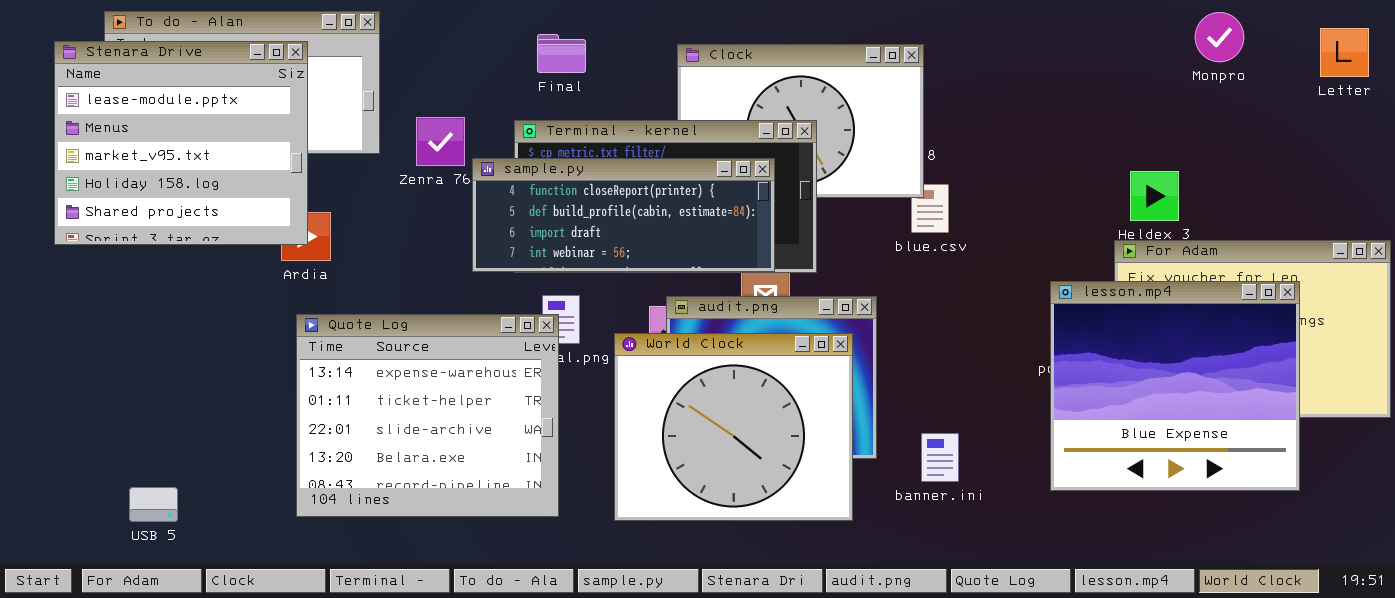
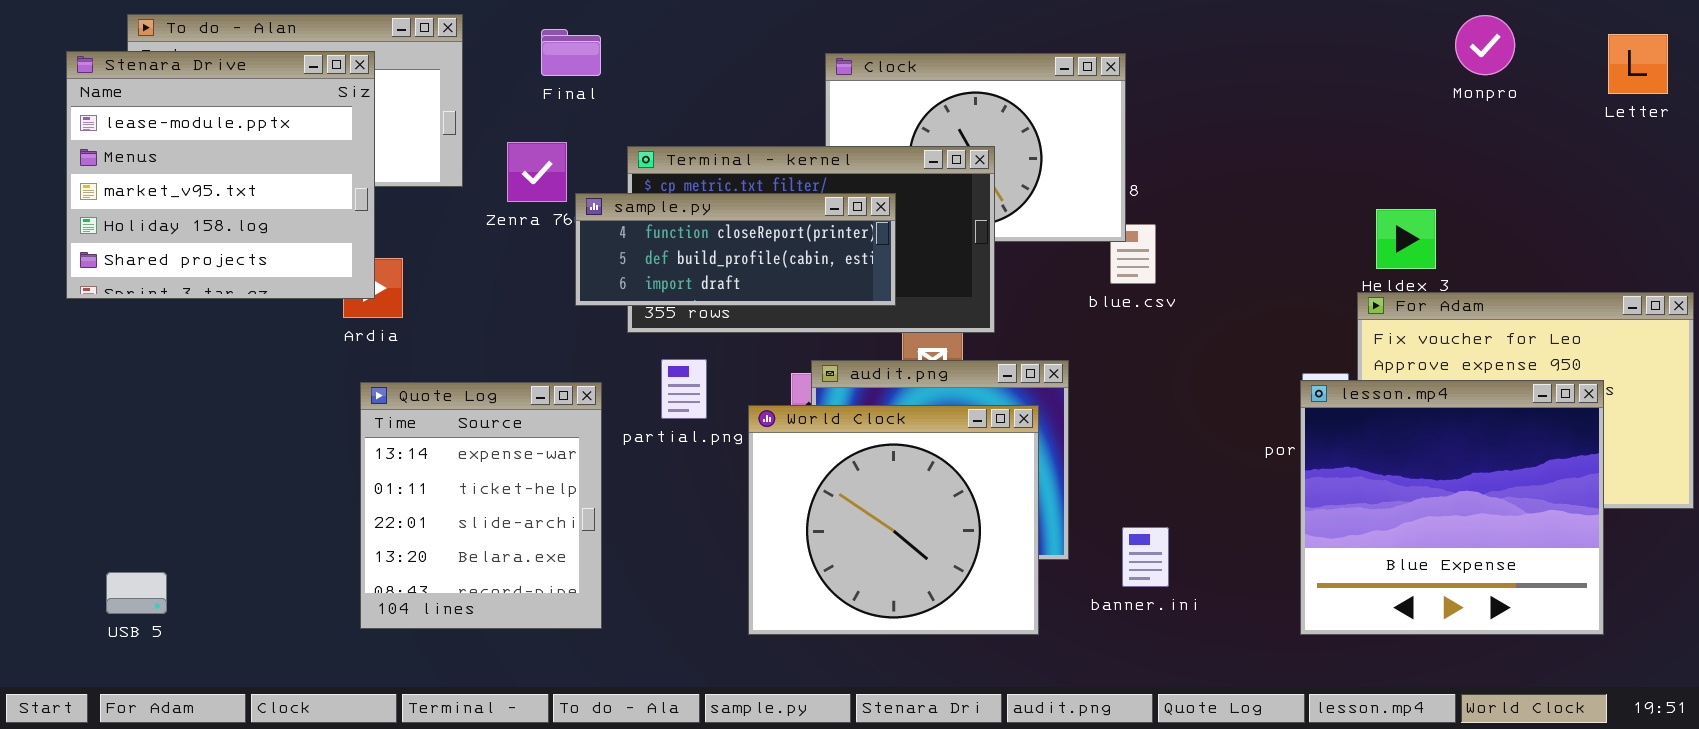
Final: [537,34,586,73] -> [541,29,601,76], moved
sample.py: [472,158,775,272] -> [575,193,896,306], resized
lesson.mp4: [1050,281,1300,491] -> [1300,380,1604,635], moved
Quote Log: [296,314,559,517] -> [360,382,602,629], resized
USB 5: [129,487,178,522] -> [106,572,167,614], moved

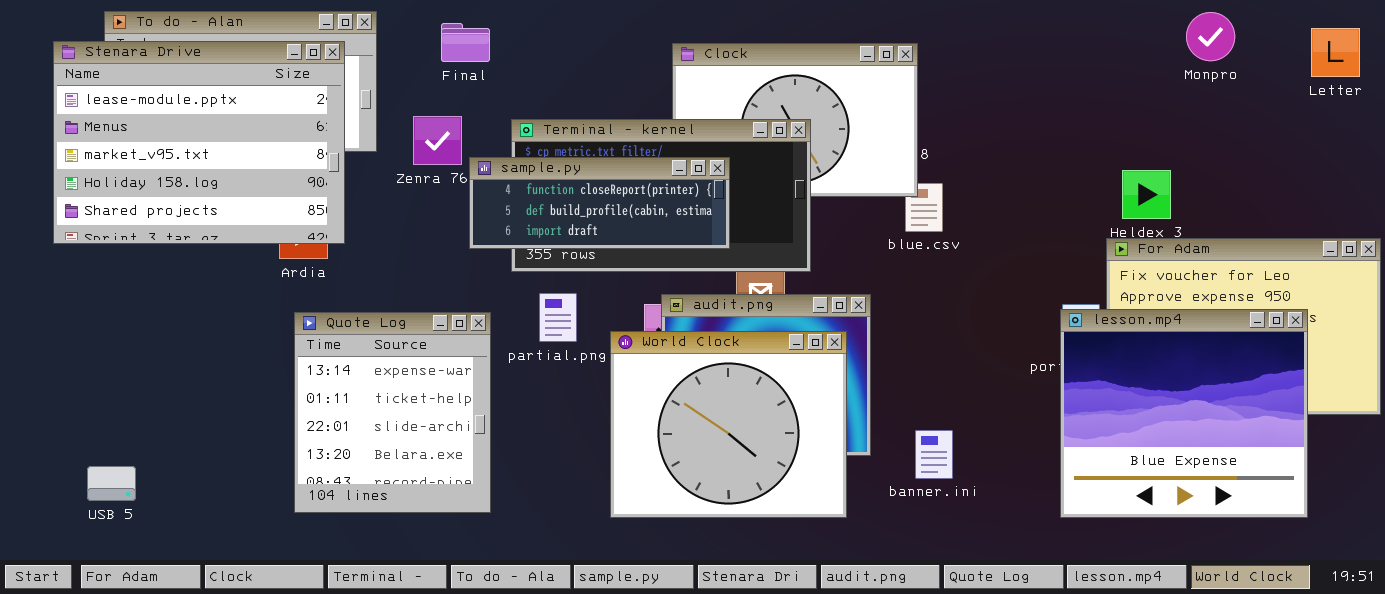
Stenara Drive: [66,51,375,299] -> [53,41,345,244], resized

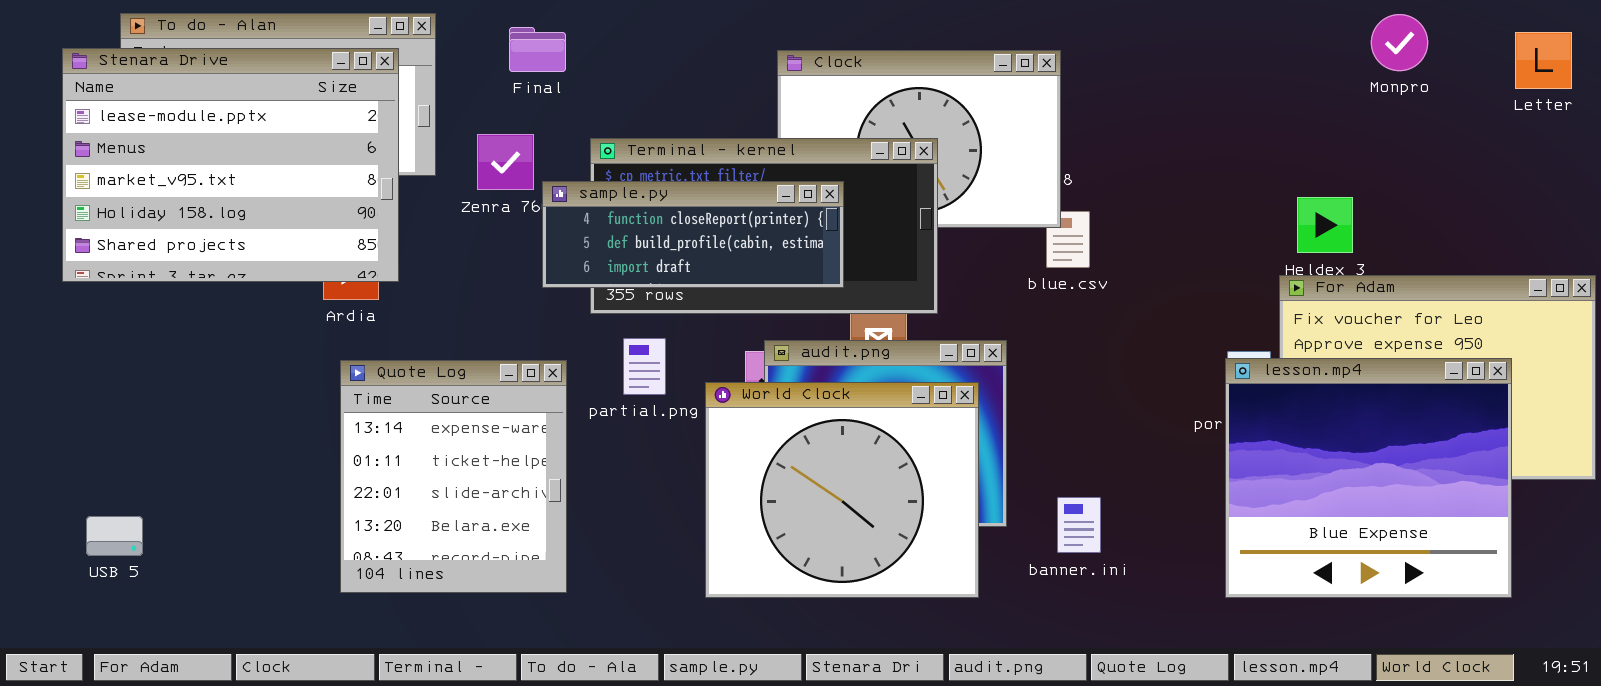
USB 5: [87,466,136,501] -> [86,516,143,556], moved

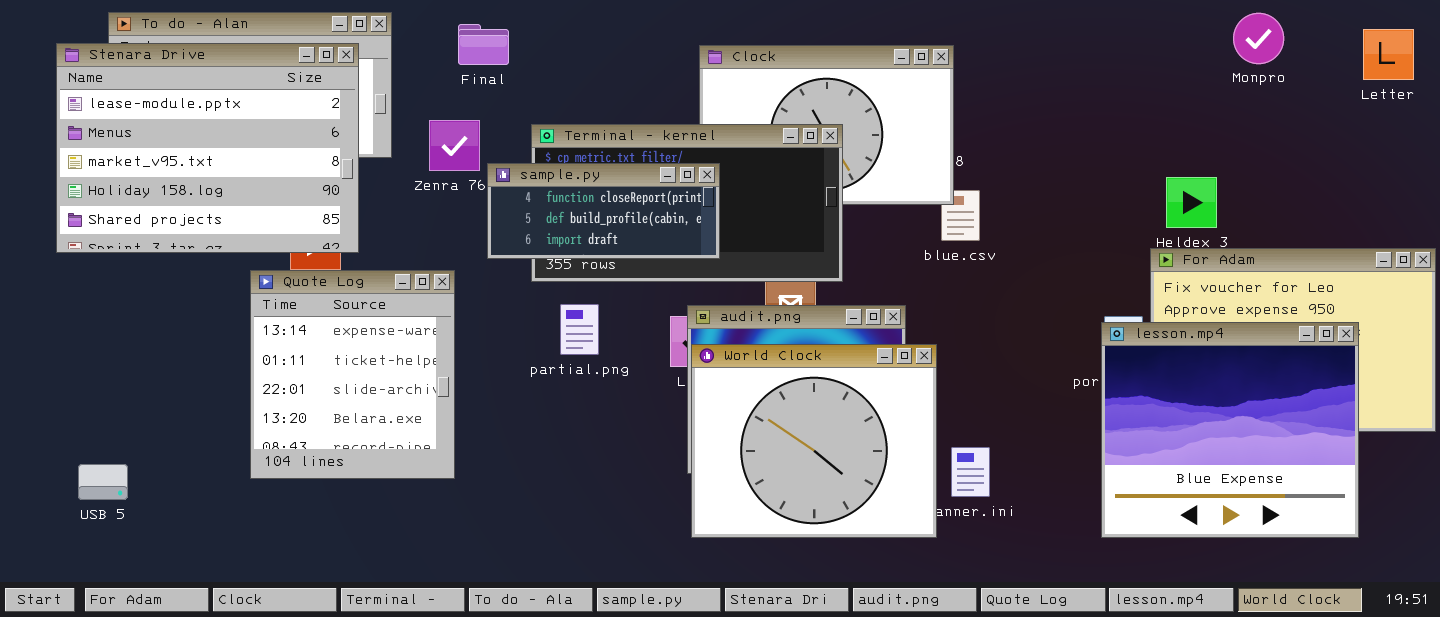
sample.py: [542,181,844,288] -> [487,163,720,259], resized
Quote Log: [340,360,567,593] -> [250,270,455,479], moved
World Clock: [705,382,979,598] -> [691,344,937,538], moved

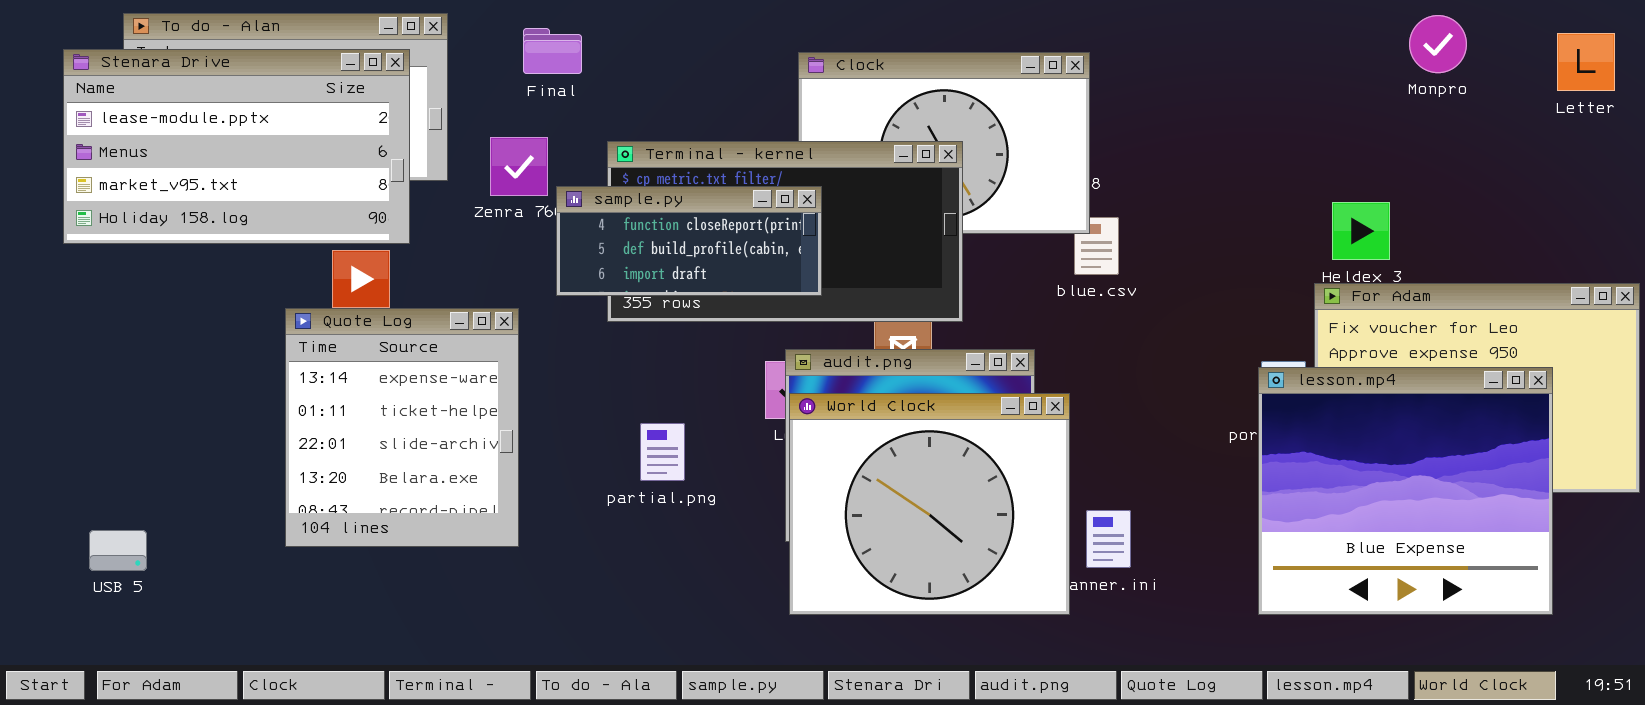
Stenara Drive: [56,43,359,253] -> [63,49,410,244], resized
partial.png: [560,304,599,355] -> [640,423,685,481], moved

